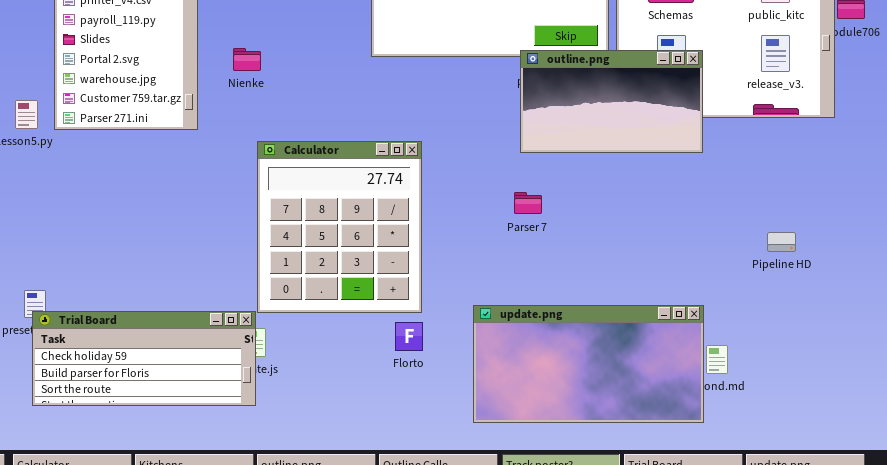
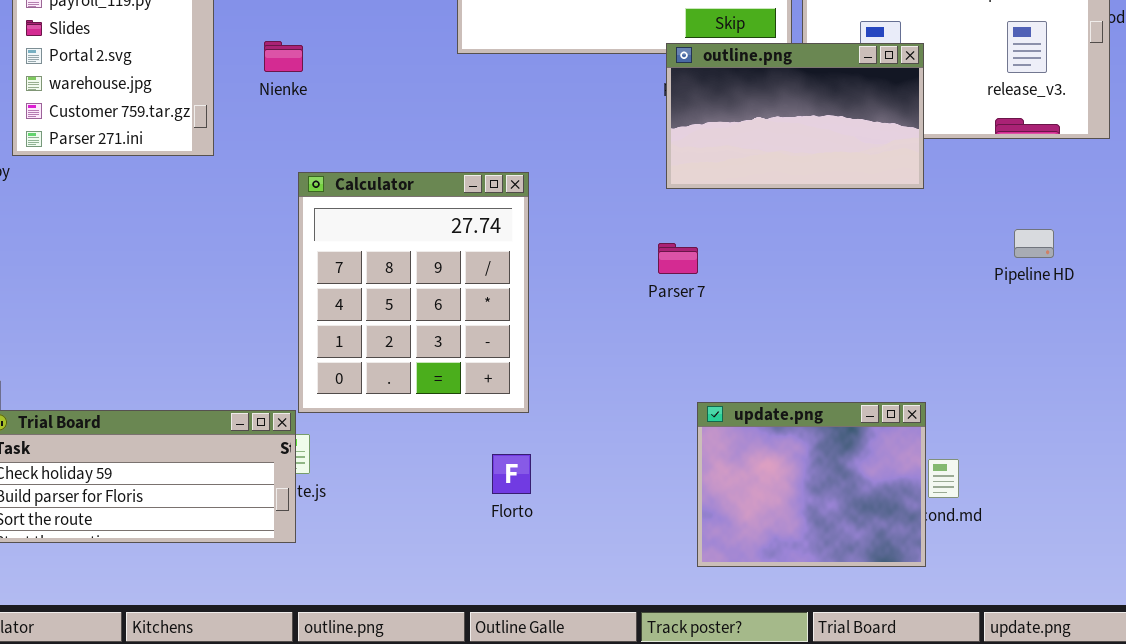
Pipeline HD: [767,232,796,252] -> [1014,229,1054,258], moved
update.png: [473,305,704,423] -> [697,402,926,567], resized
Florto: [395,322,423,351] -> [492,454,531,494], moved

